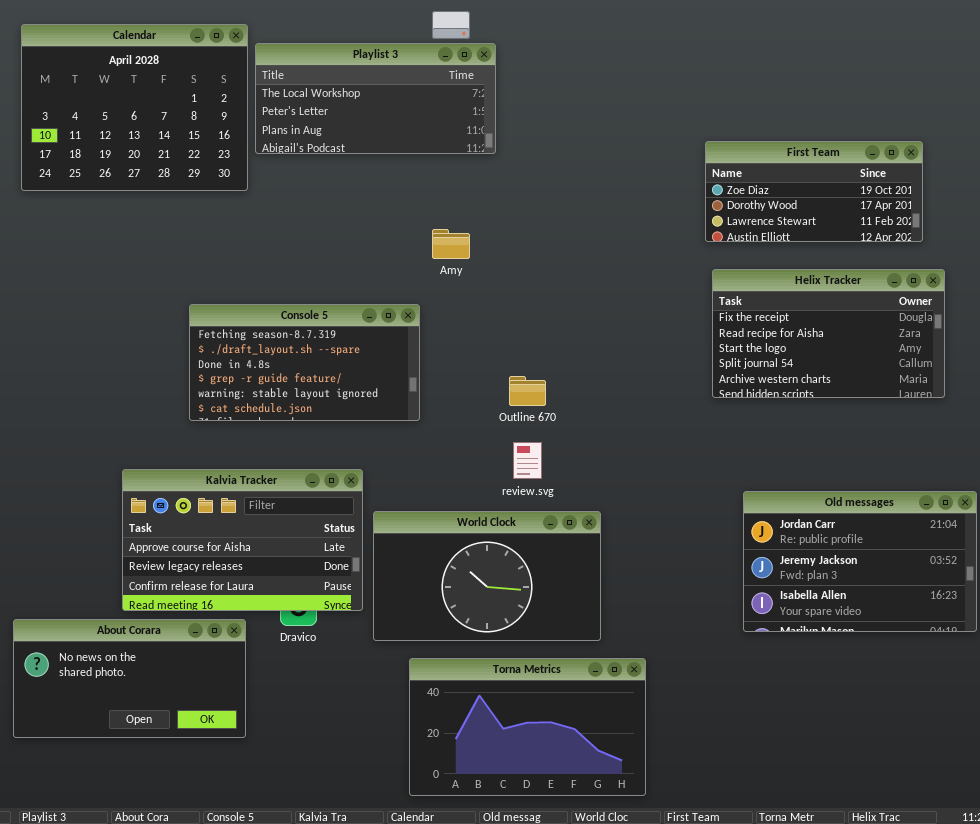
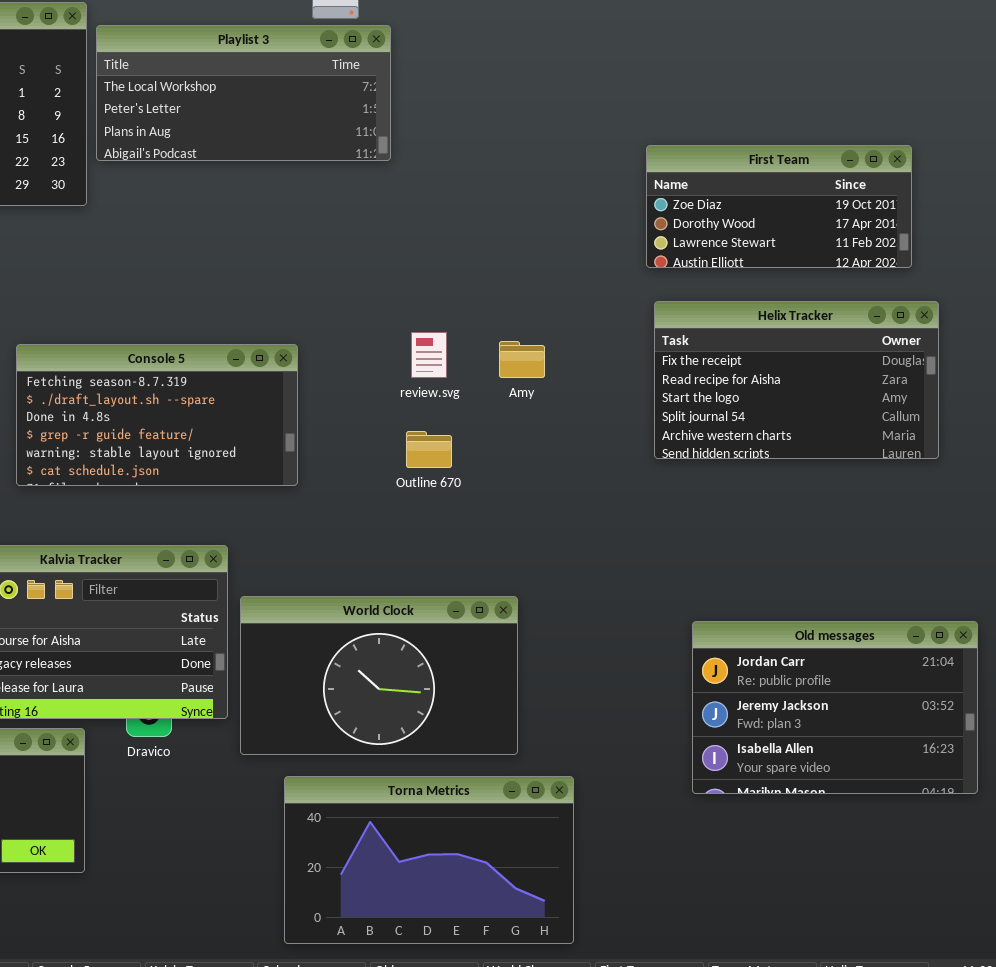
Amy: [432,229,470,259] -> [499,341,545,378], moved
review.svg: [513,442,542,479] -> [411,332,447,378], moved
Old messages: [743,491,977,632] -> [692,621,978,794], moved

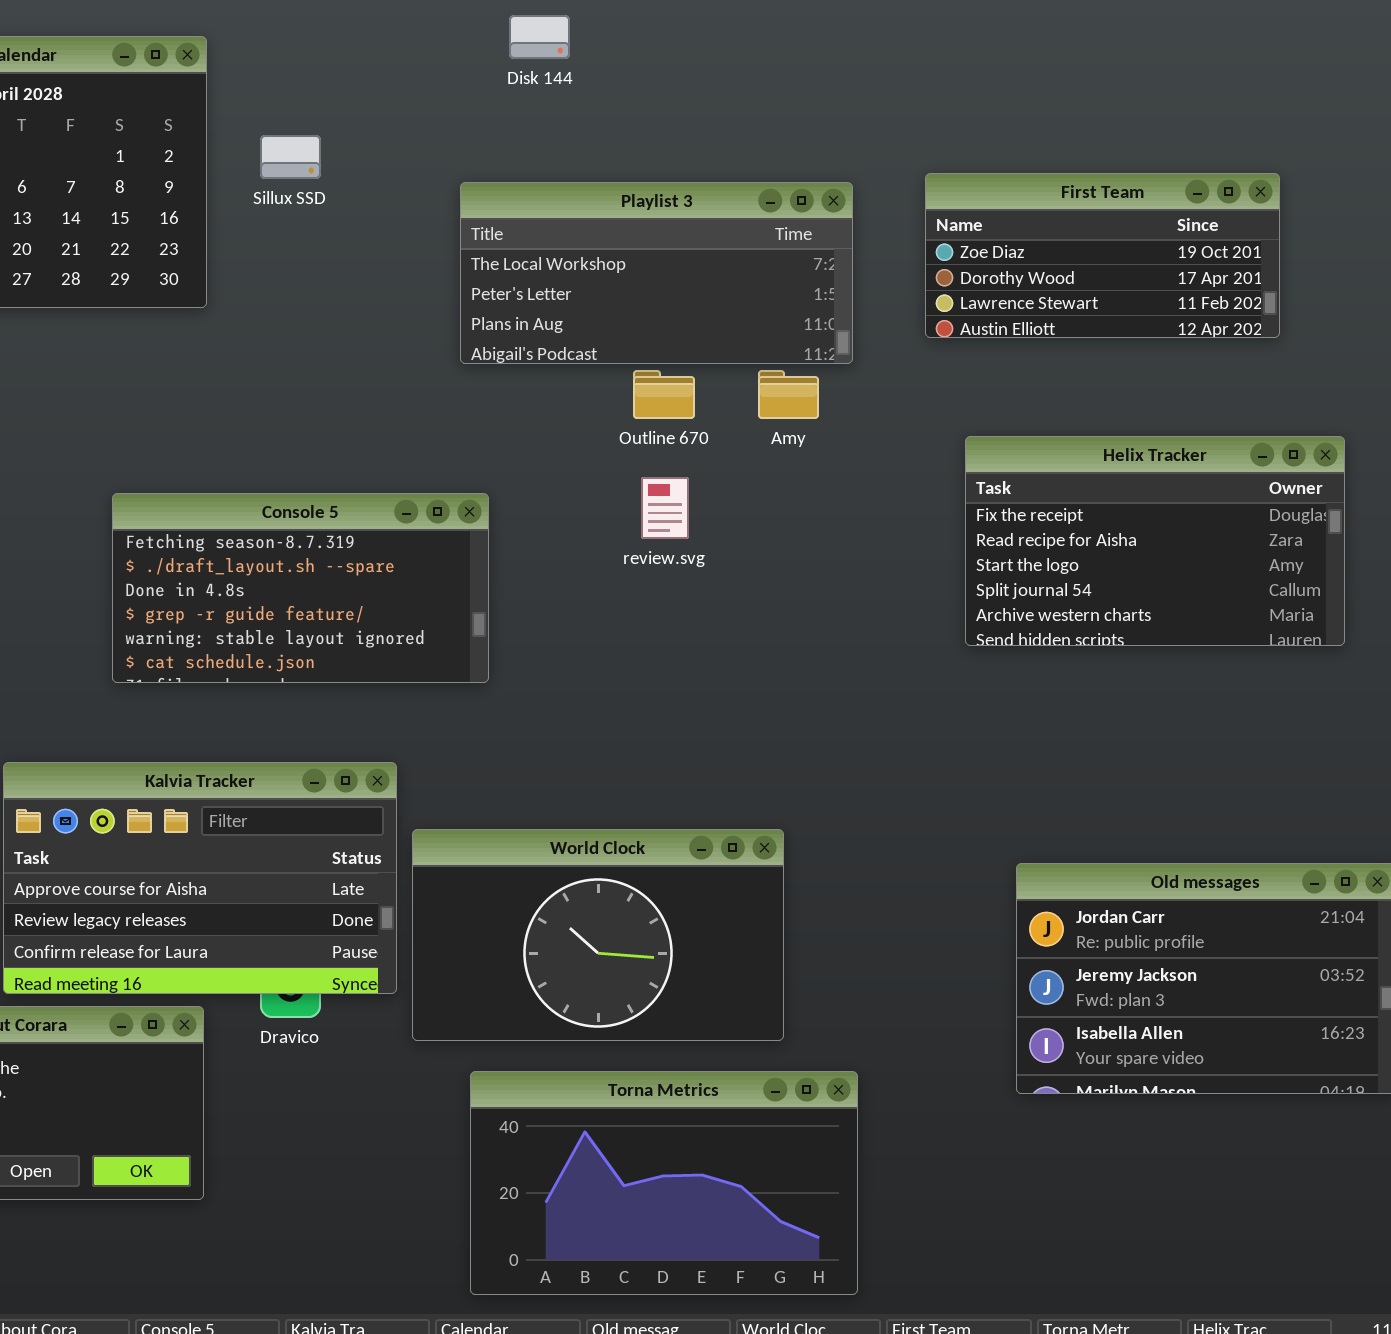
Playlist 3: [96,25,391,161] -> [460,182,853,364], moved
First Team: [646,145,912,268] -> [925,173,1280,338], moved
Amy: [499,341,545,378] -> [758,370,819,419], moved
Outline 670: [406,431,452,468] -> [633,370,695,419], moved

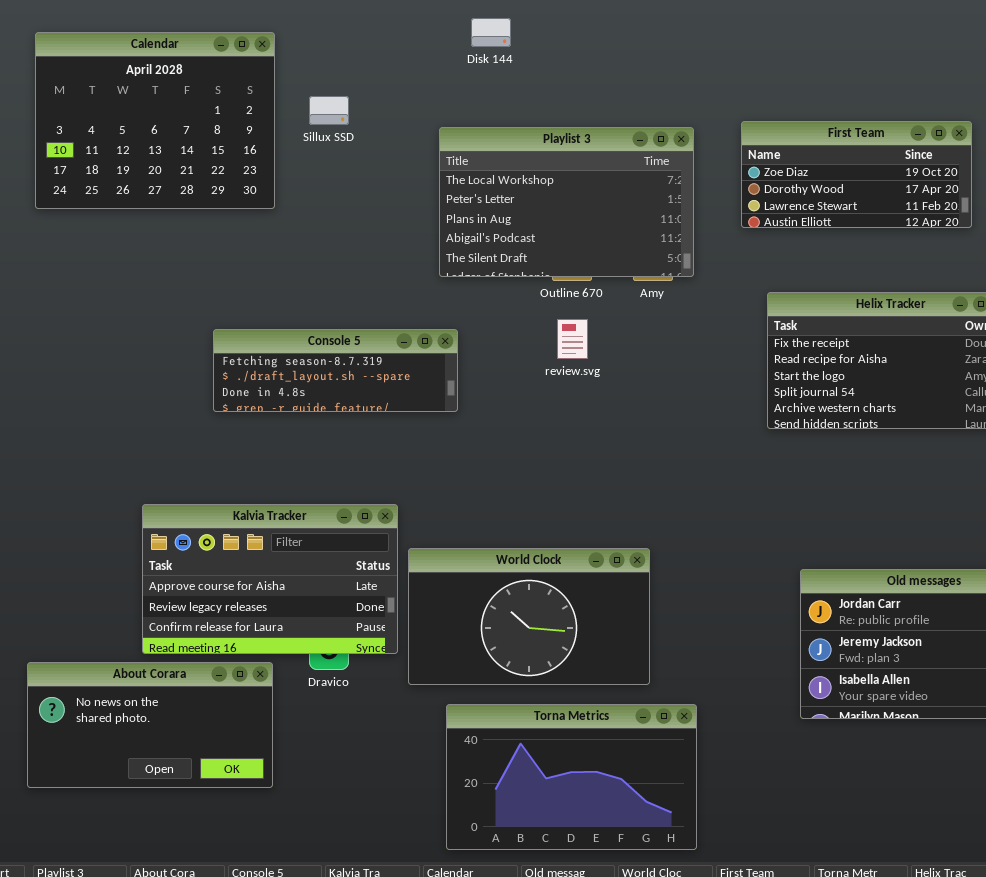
Playlist 3: [460,182,853,364] -> [439,127,694,277], resized
Console 5: [112,493,489,683] -> [213,329,458,412], resized

